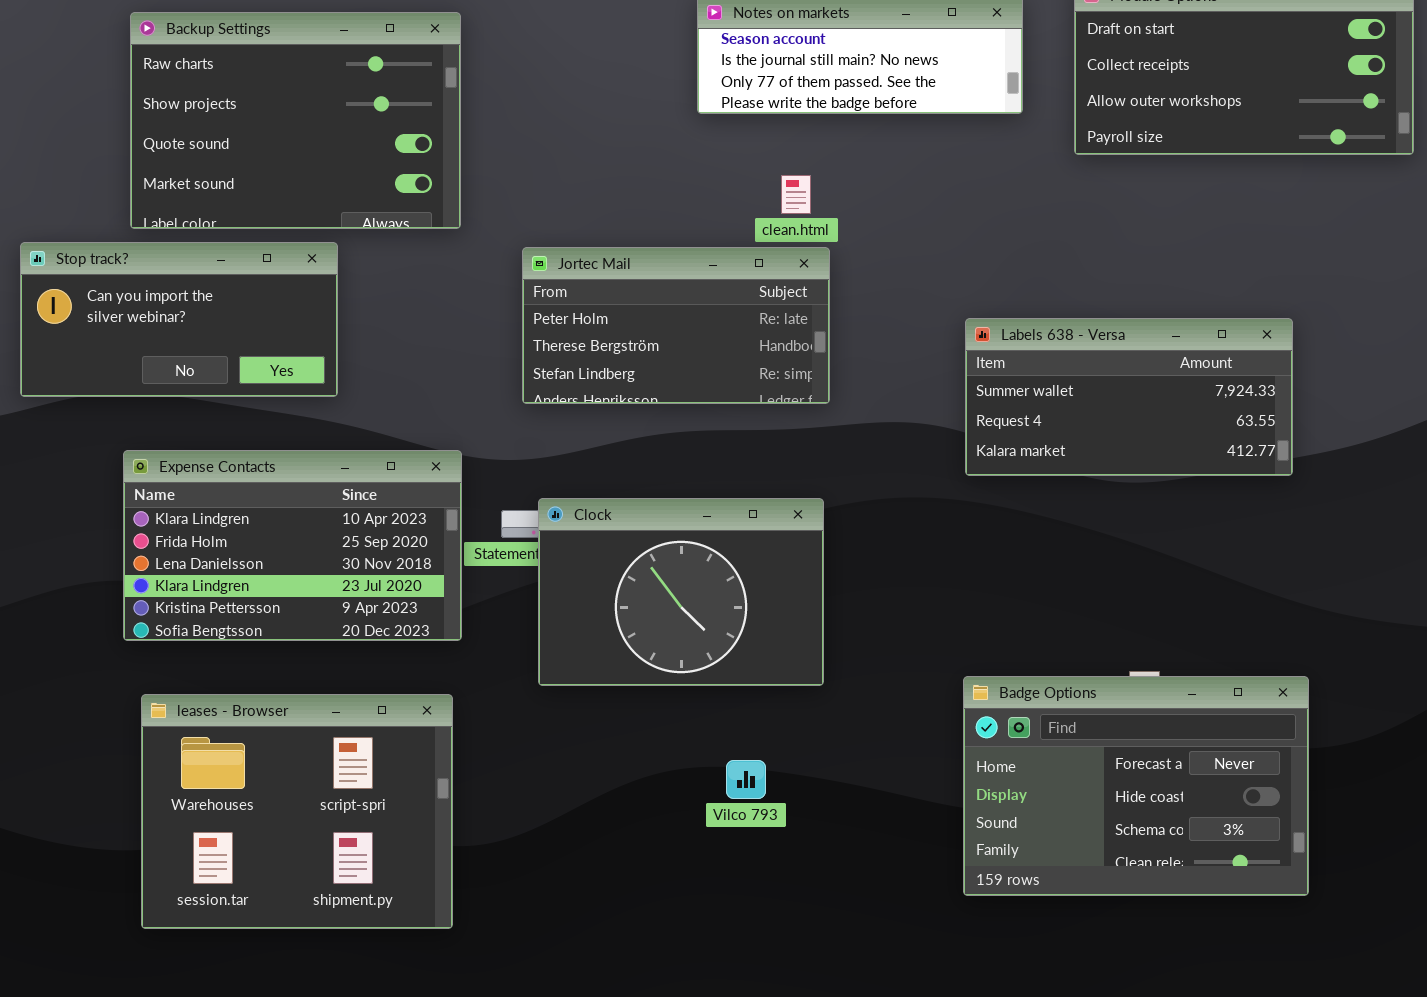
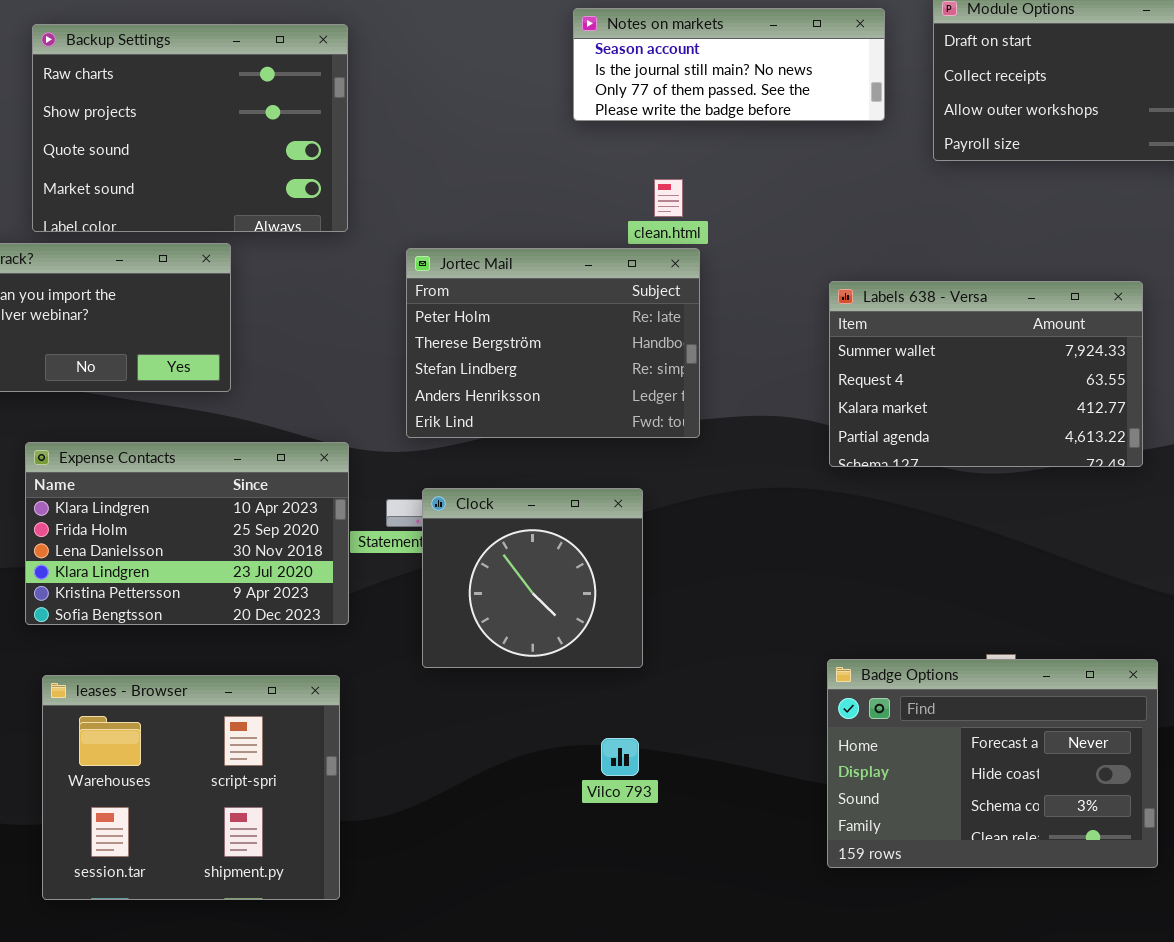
Jortec Mail: [522,247,830,404] -> [406,248,700,438], resized
Labels 638 - Versa: [965,318,1293,476] -> [829,281,1143,467], resized
Clock: [538,498,824,686] -> [422,488,643,668], resized

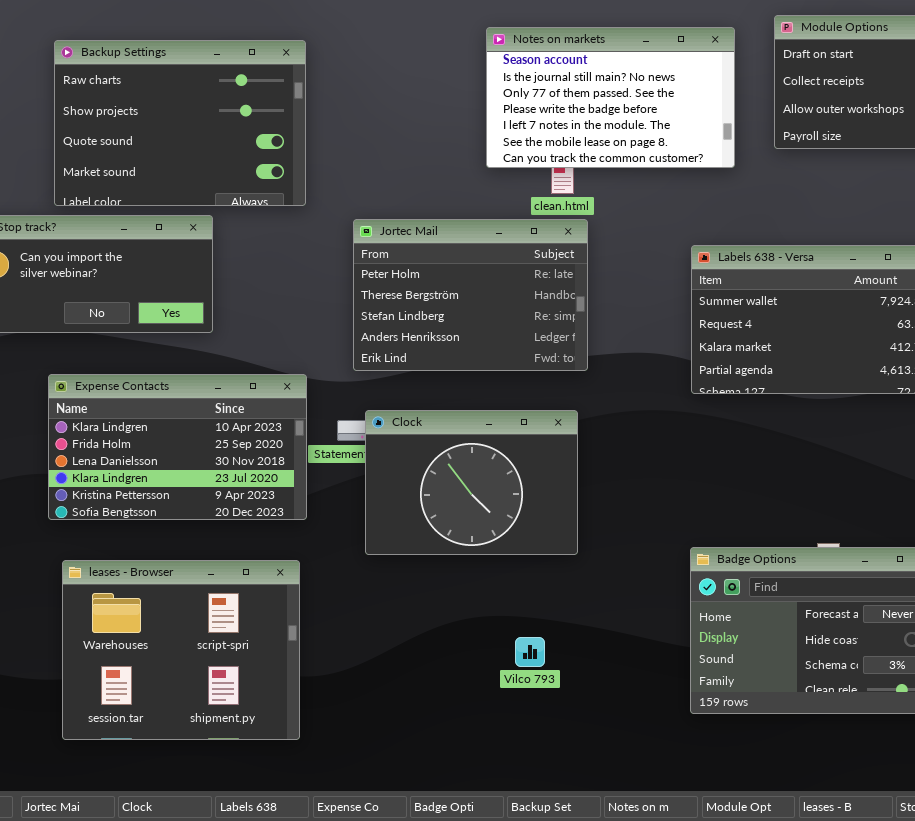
Notes on markets: [573,8,885,121] -> [486,27,735,168], resized
Clock: [422,488,643,668] -> [365,410,578,555], resized
Vilco 793: [601,738,639,776] -> [515,637,545,667], moved

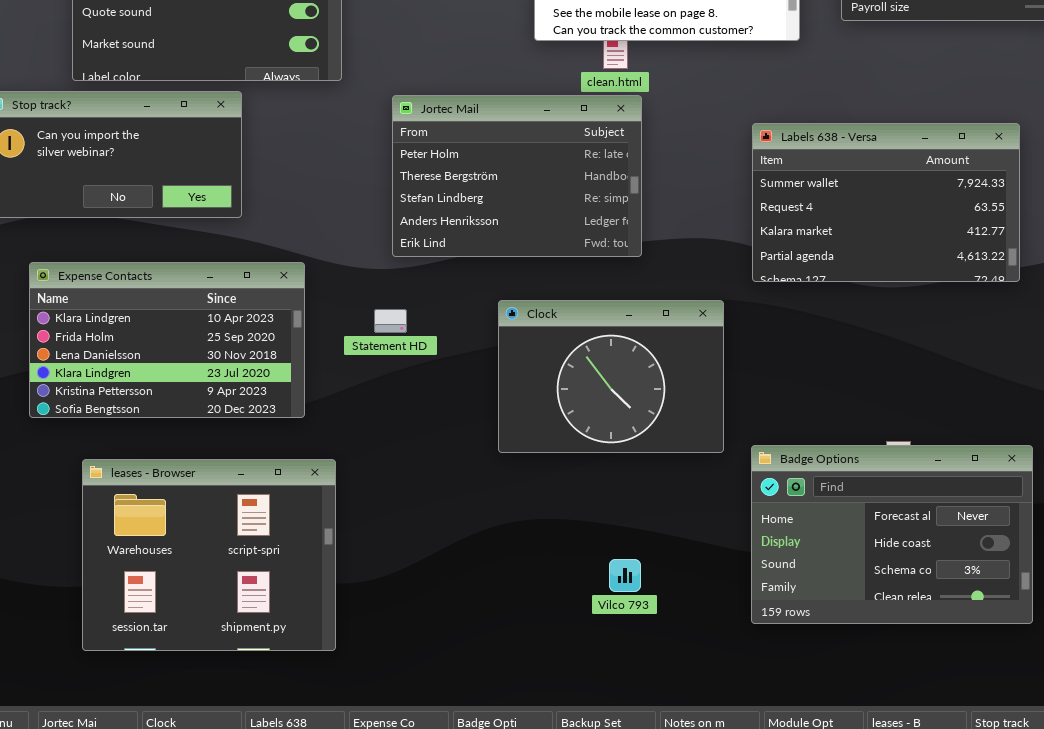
Expense Contacts: [48,374,307,520] -> [29,262,305,418], moved
Clock: [365,410,578,555] -> [498,300,724,453], moved
Vilco 793: [515,637,545,667] -> [609,559,641,592], moved

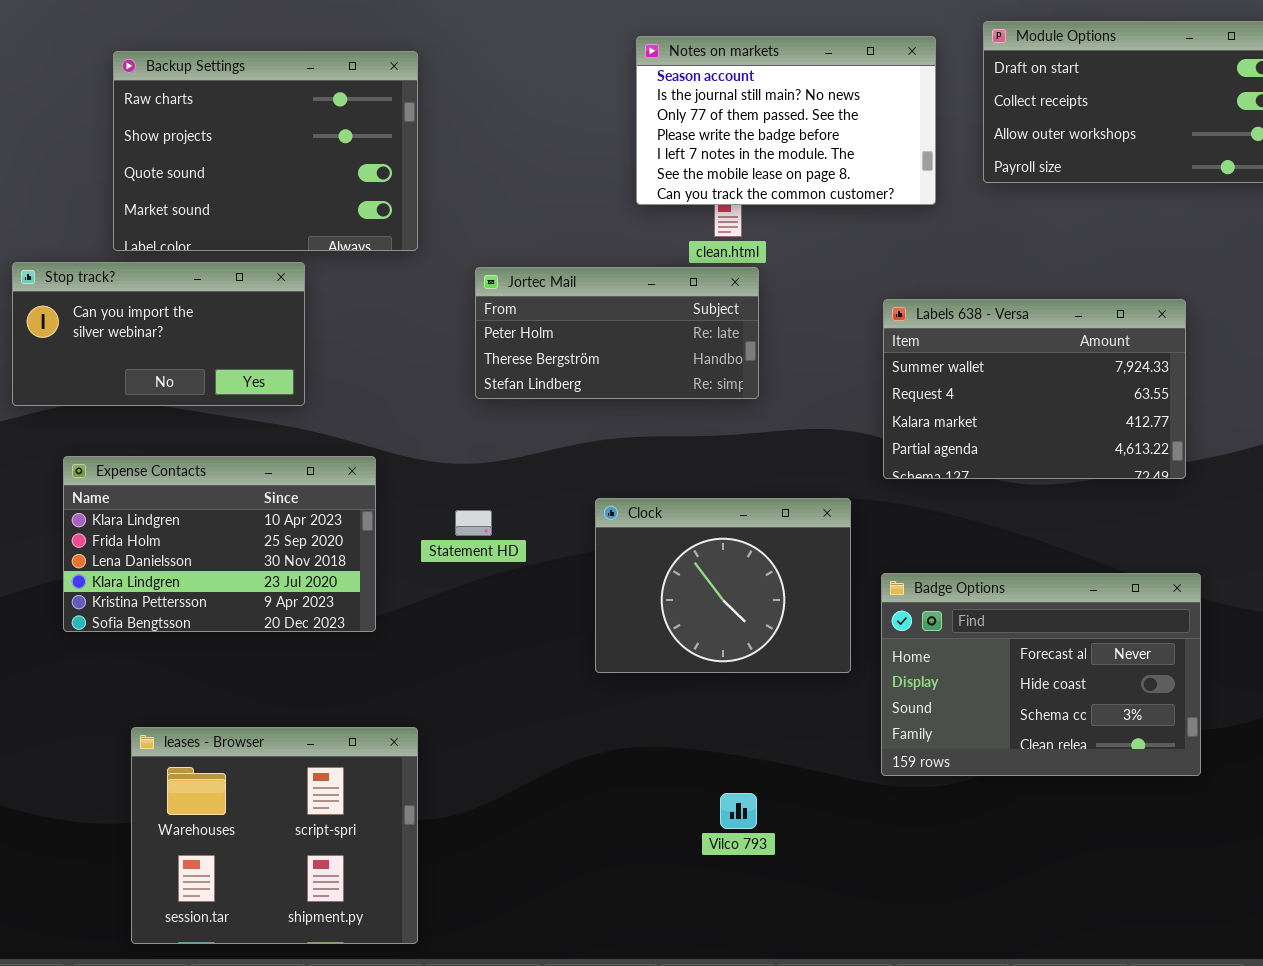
Jortec Mail: [392,95,642,257] -> [475,267,759,399], resized
Badge Options: [751,445,1033,624] -> [881,573,1201,776], moved
leases - Browser: [82,459,336,651] -> [131,727,418,944], moved

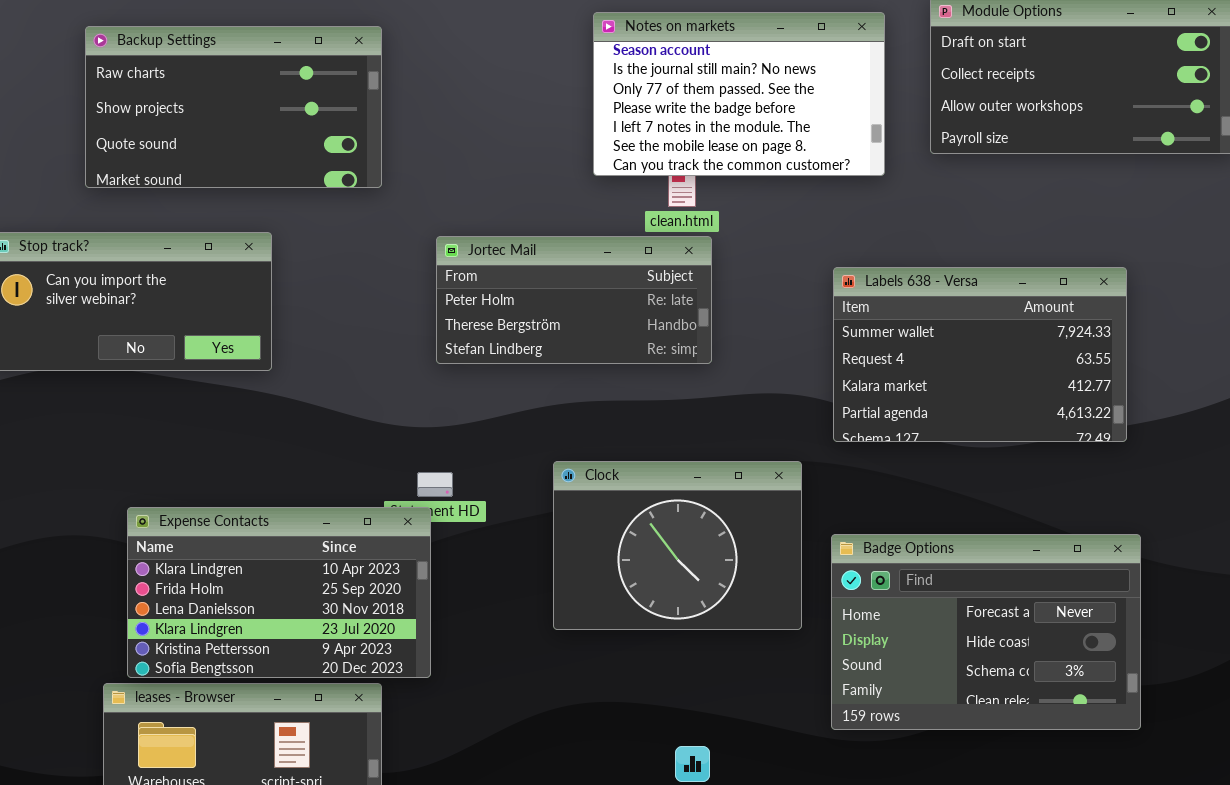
Backup Settings: [113,51,418,251] -> [85,26,382,188], resized
Expense Contacts: [63,456,376,632] -> [127,507,431,678], moved

